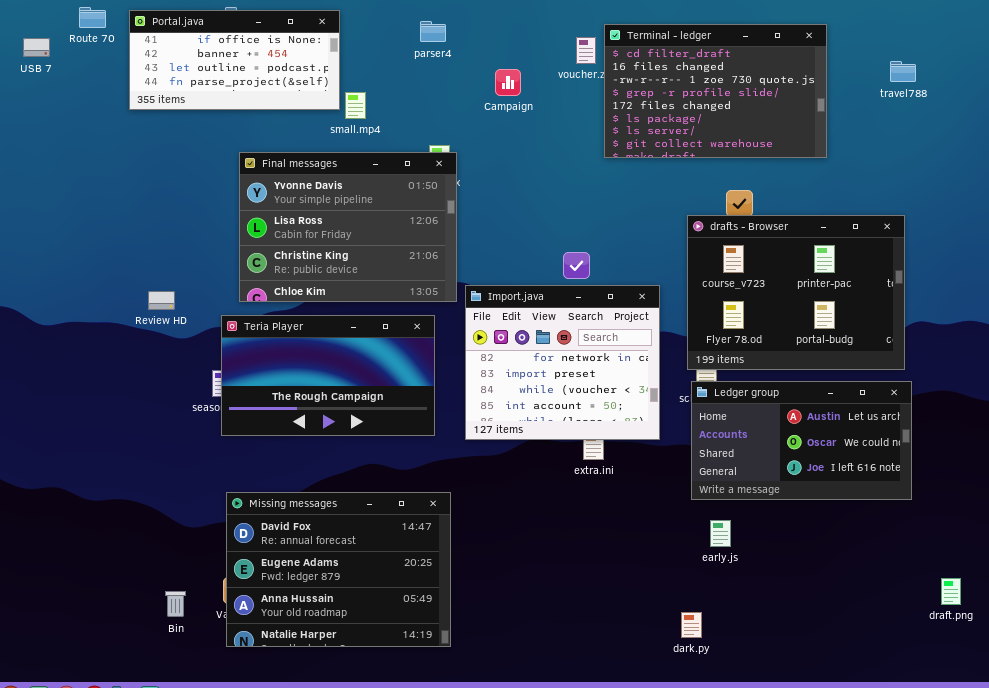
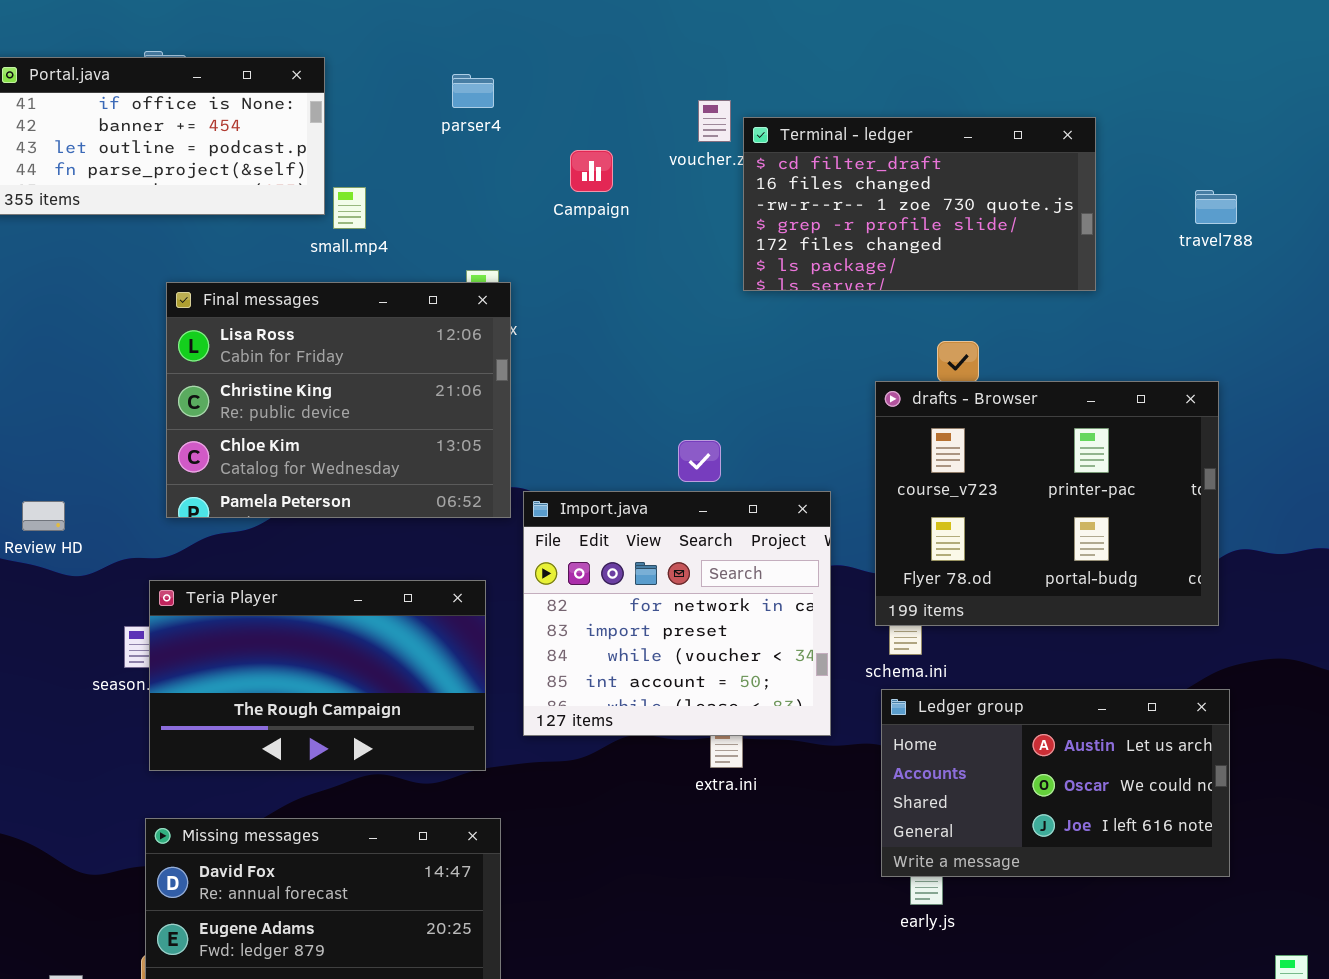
Terminal - ledger: [604,24,827,158] -> [743,117,1096,291], resized
travel788: [890,61,916,82] -> [1195,190,1237,224], moved
Final messages: [239,152,457,302] -> [166,282,511,518], scrolled down 1 row
Teria Player: [221,315,435,436] -> [149,580,486,771], moved
Ledger group: [691,381,912,500] -> [881,689,1230,877], moved

